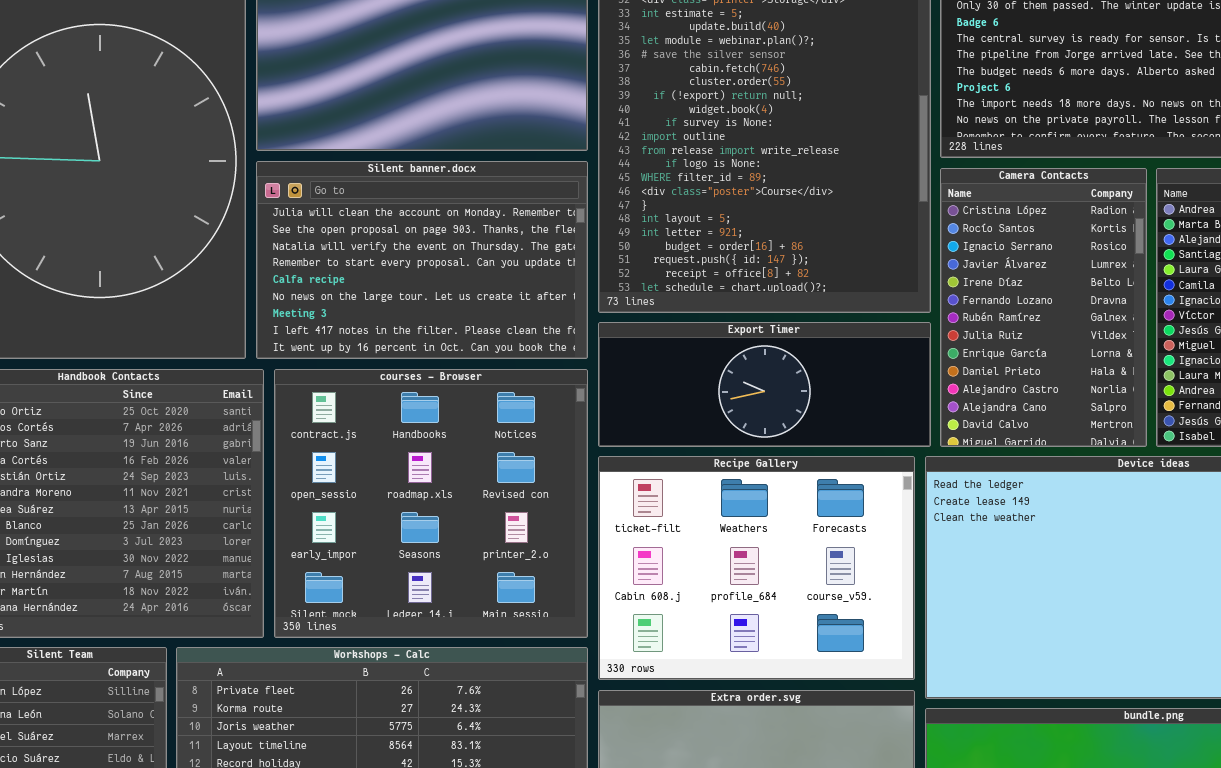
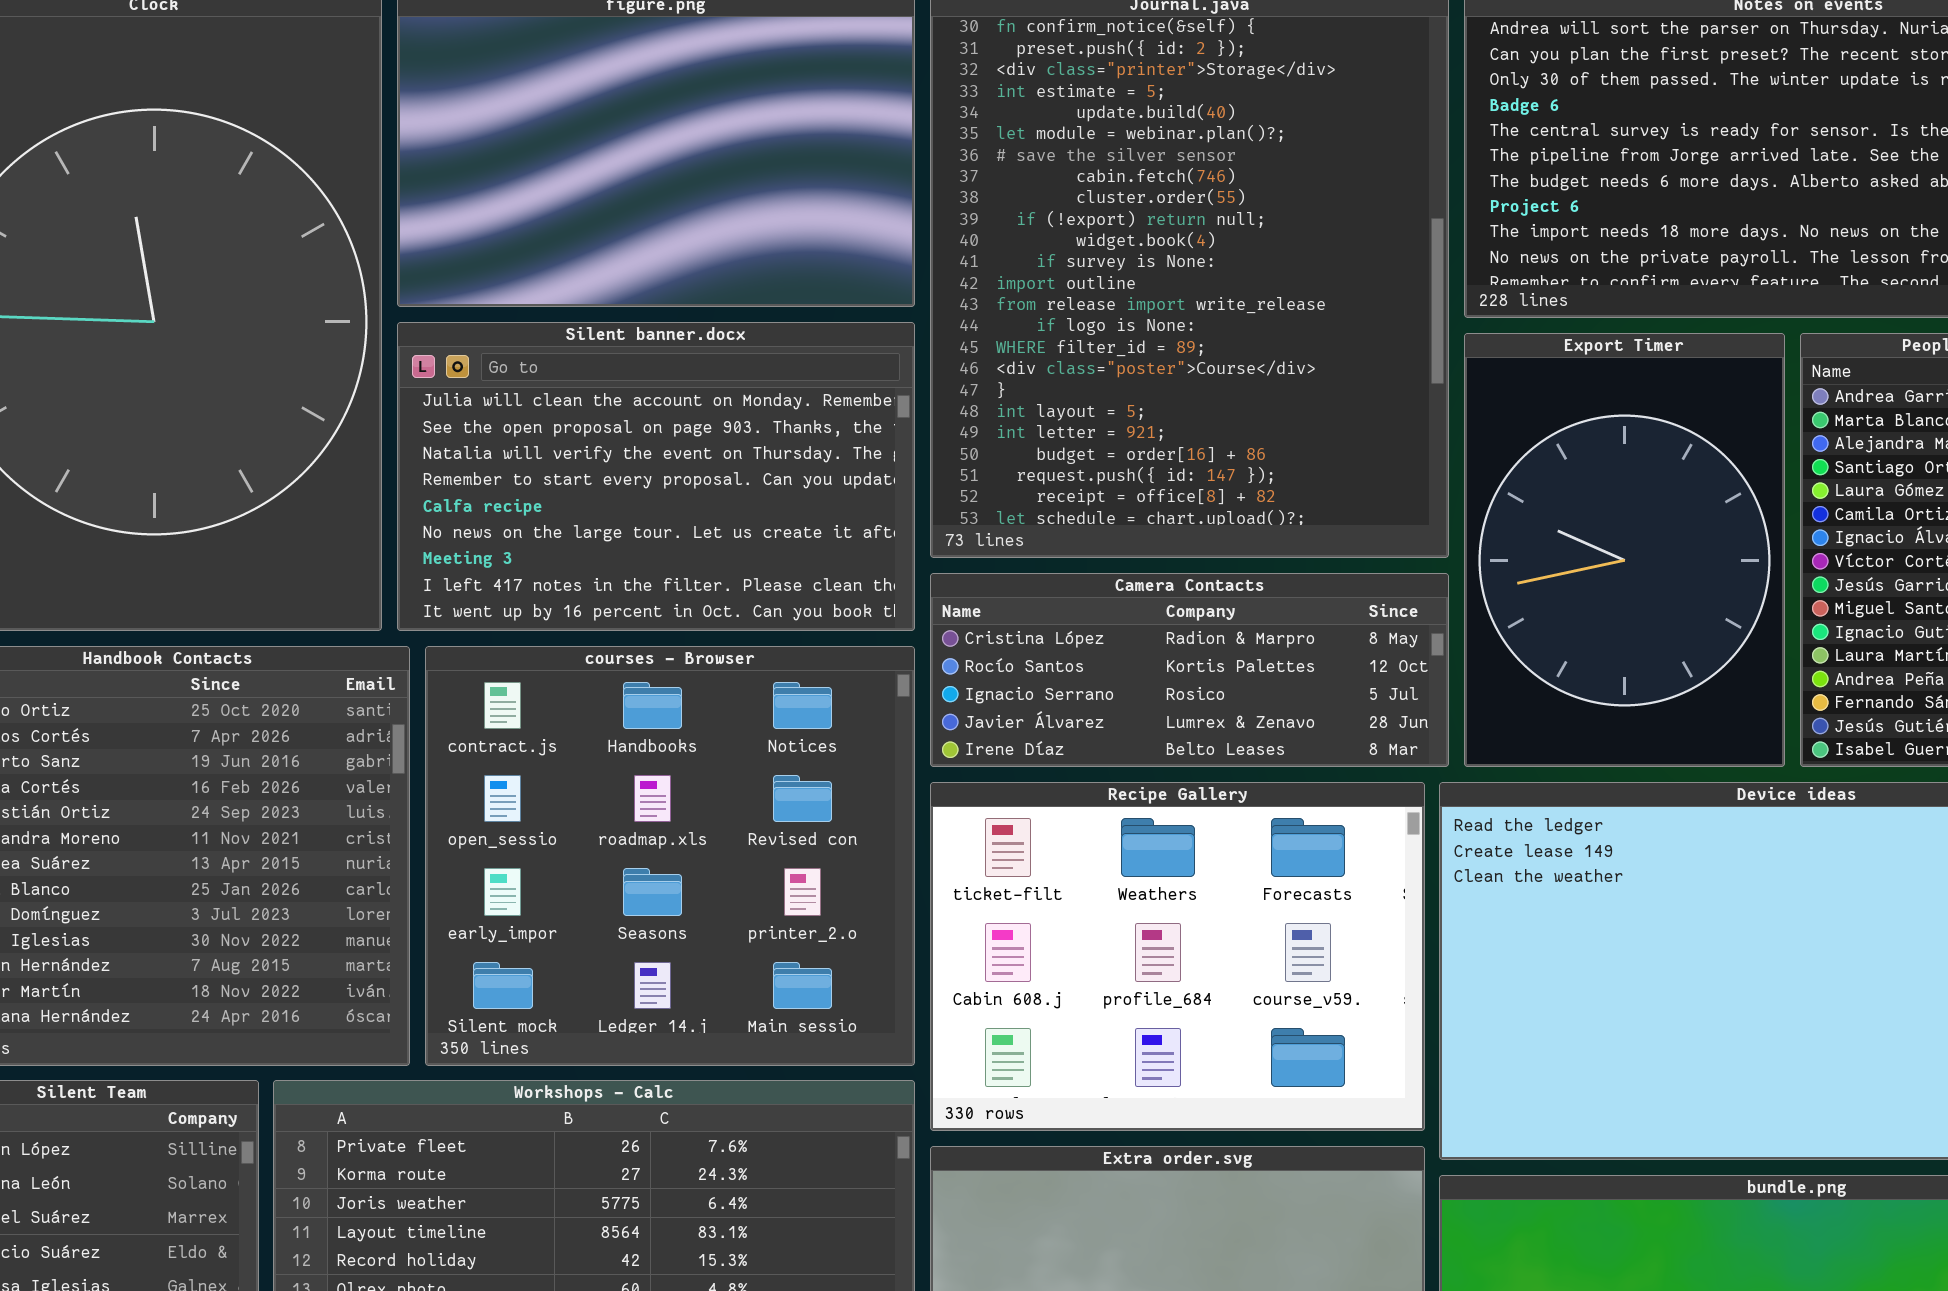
Camera Contacts: [940,168,1147,447] -> [930,573,1449,767], moved, resized
Export Timer: [598,322,931,447] -> [1464,333,1785,767], moved, resized

